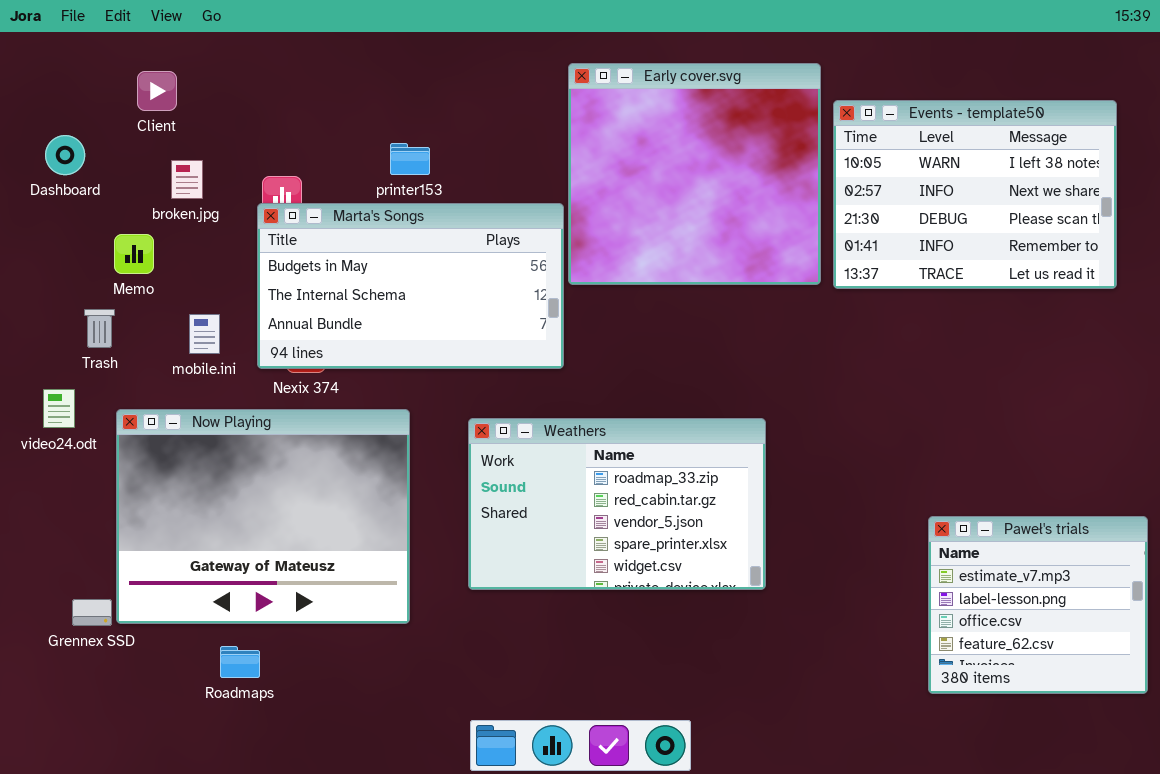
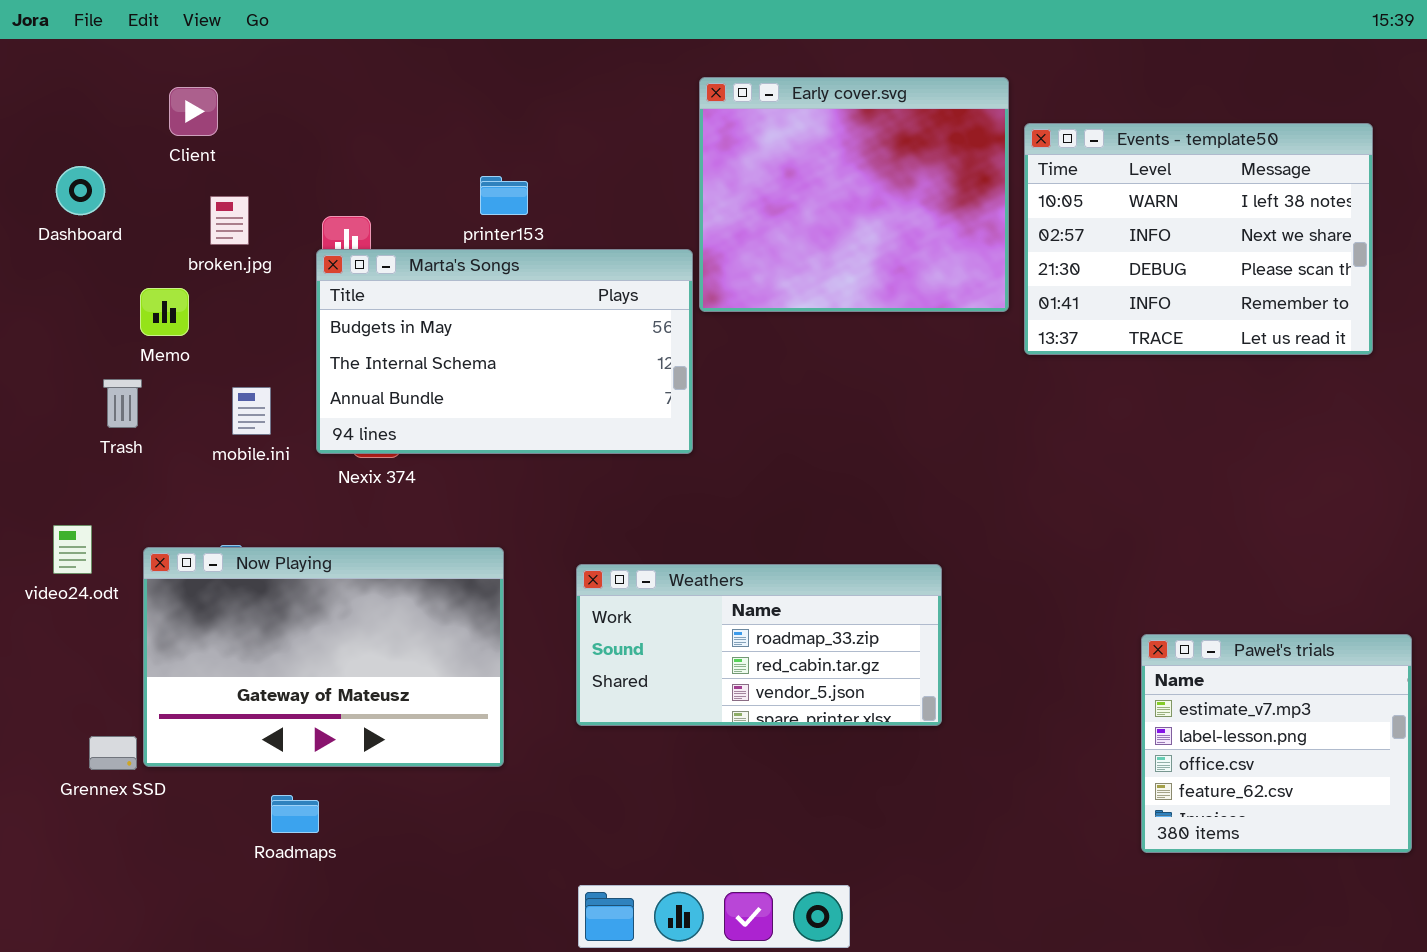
Early cover.svg: [568,63,821,285] -> [699,77,1009,312], resized
video24.odt: [43,389,75,428] -> [53,525,92,574], moved
Now Playing: [116,409,410,624] -> [143,547,504,767], resized
Weathers: [468,418,766,590] -> [576,564,942,726], resized

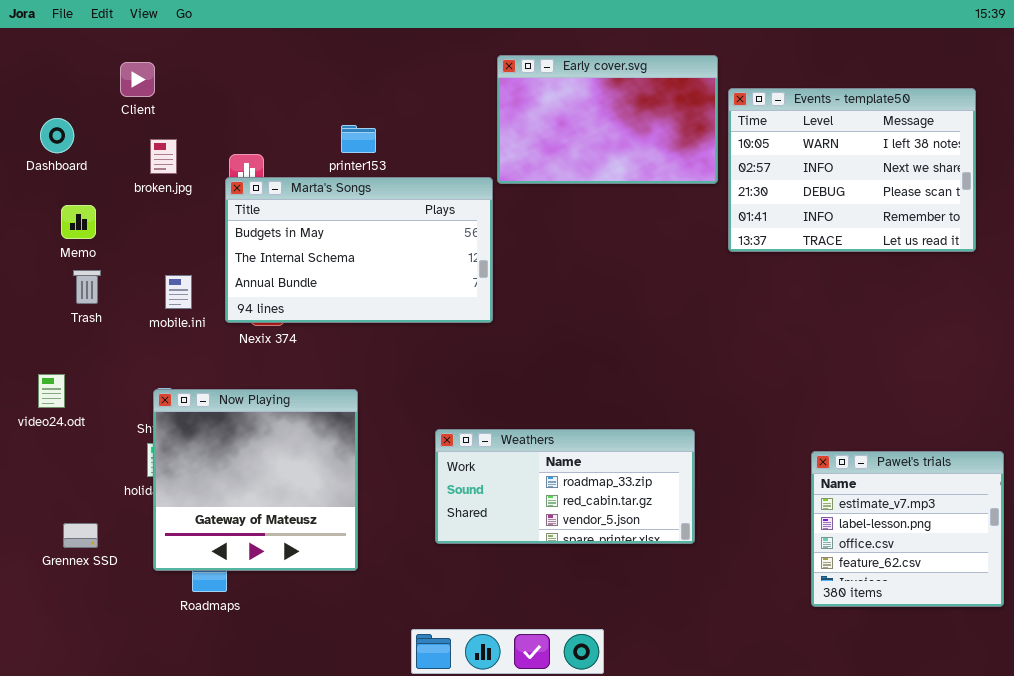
Early cover.svg: [699,77,1009,312] -> [497,55,718,184], resized
Memo: [140,288,189,336] -> [61,205,96,239], moved
Now Playing: [143,547,504,767] -> [153,389,358,571], resized
Weathers: [576,564,942,726] -> [435,429,695,544], moved

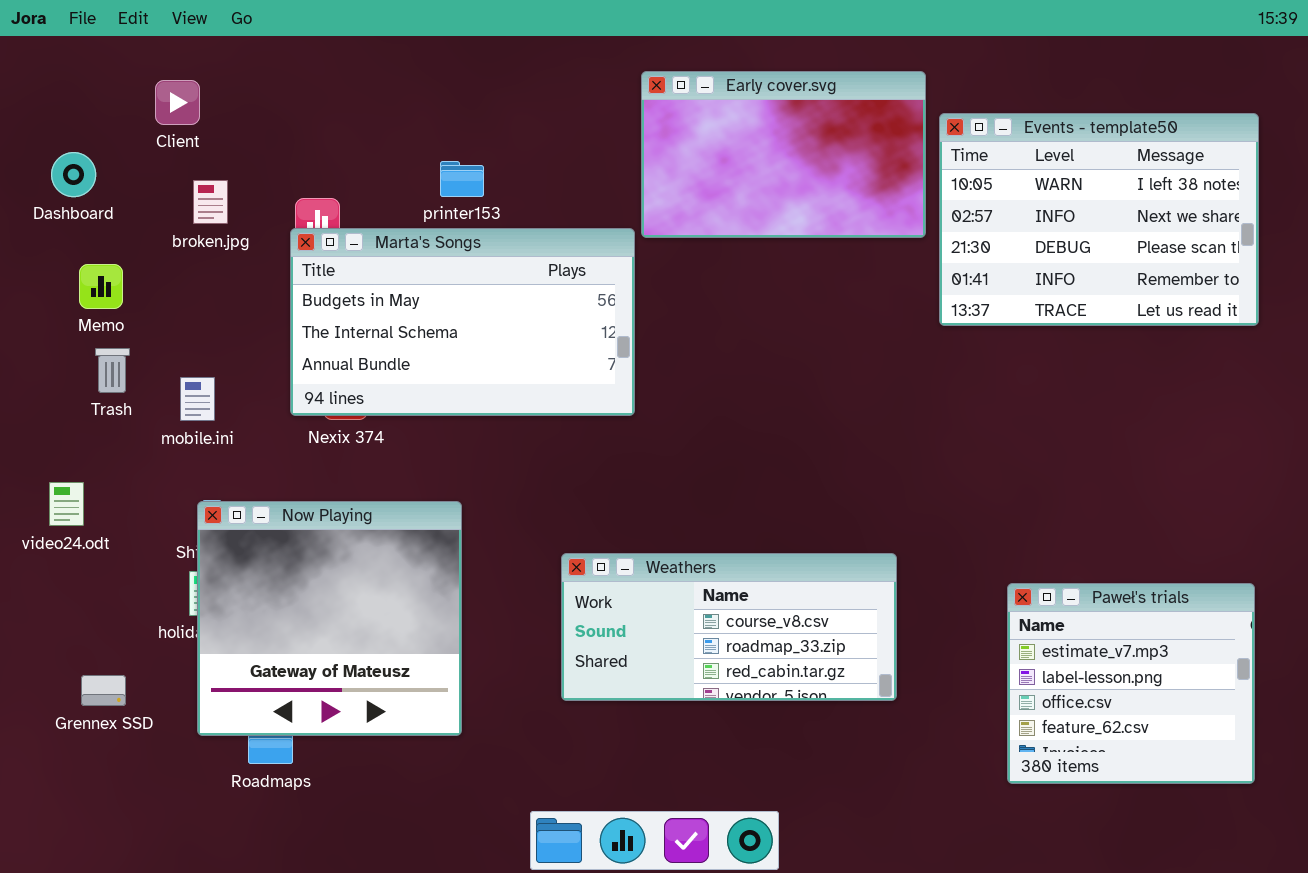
mobile.ini: [165,275,192,309] -> [180,377,215,421], moved
Weathers: [435,429,695,544] -> [561,553,897,701], scrolled up 1 row
Paweł's trials: [811,451,1004,607] -> [1007,583,1255,784], moved

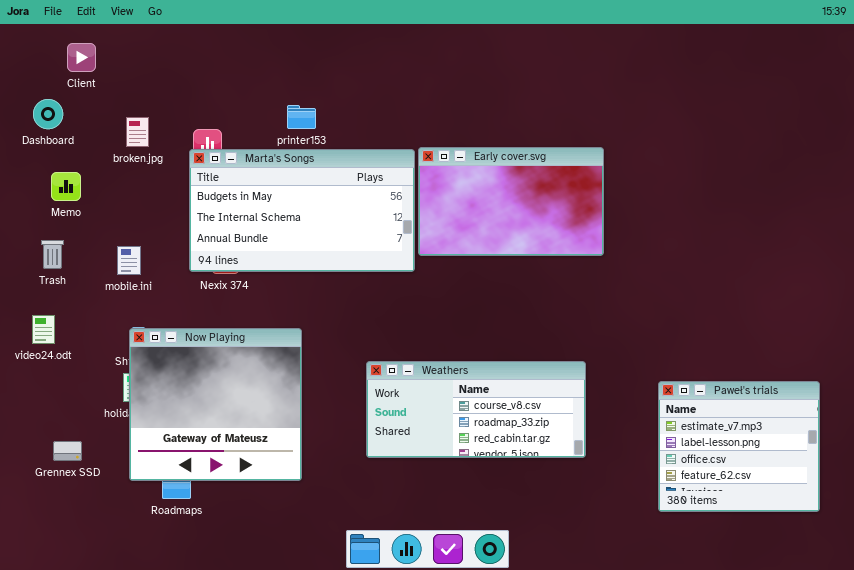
Early cover.svg: [641,71,926,238] -> [418,147,604,256], moved
Client: [155,80,200,125] -> [67,43,96,72], moved
Events - template50: [939,113,1259,326] -> none, closed
Trash: [95,348,130,393] -> [41,240,64,269], moved

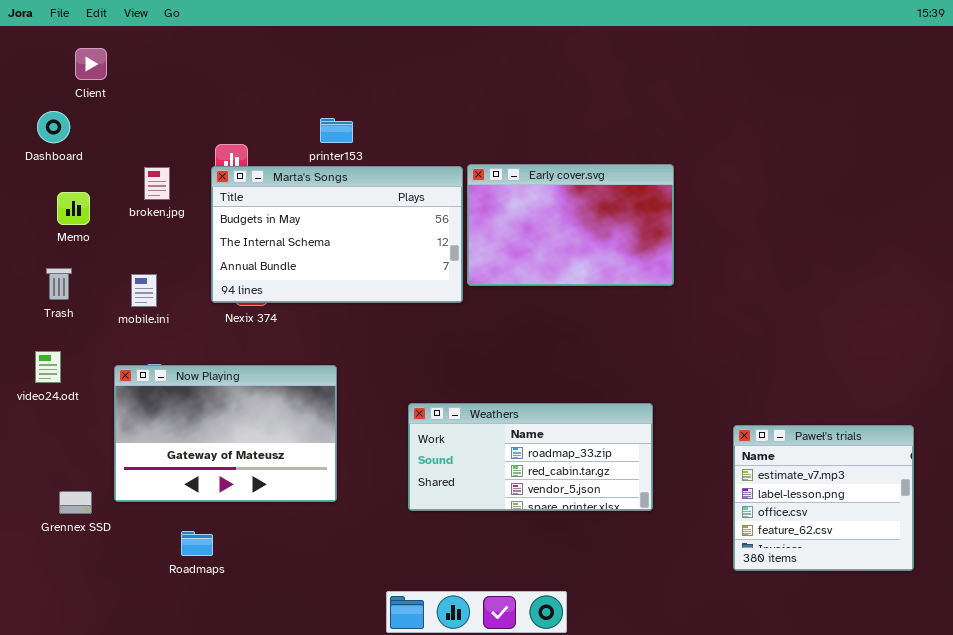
broken.jpg: [126,117,149,147] -> [144,167,170,200], moved
Now Playing: [129,328,302,481] -> [114,365,337,502], resized
Weathers: [366,361,586,458] -> [408,403,653,511], scrolled down 1 row

